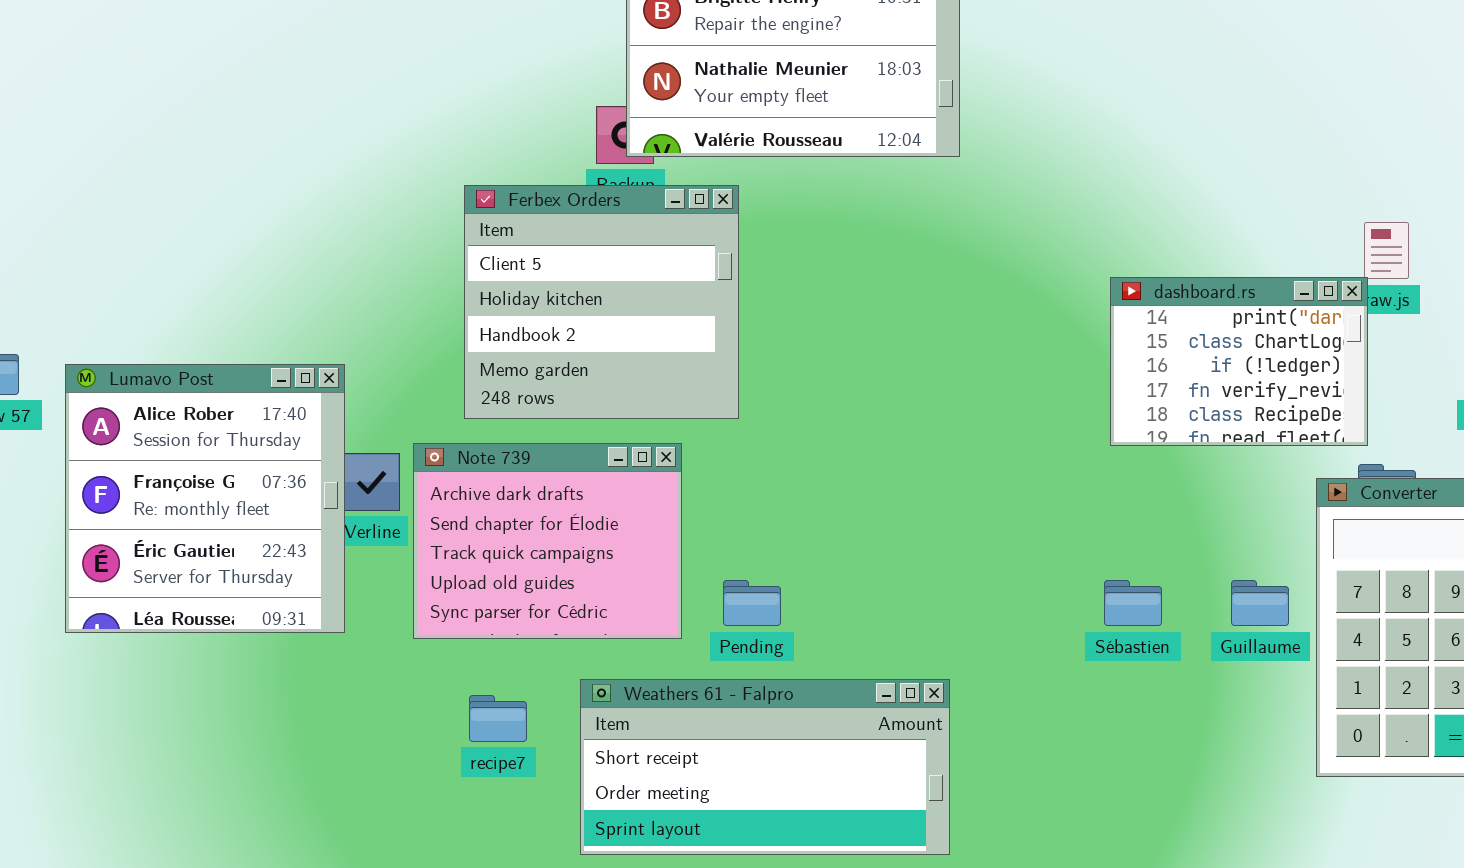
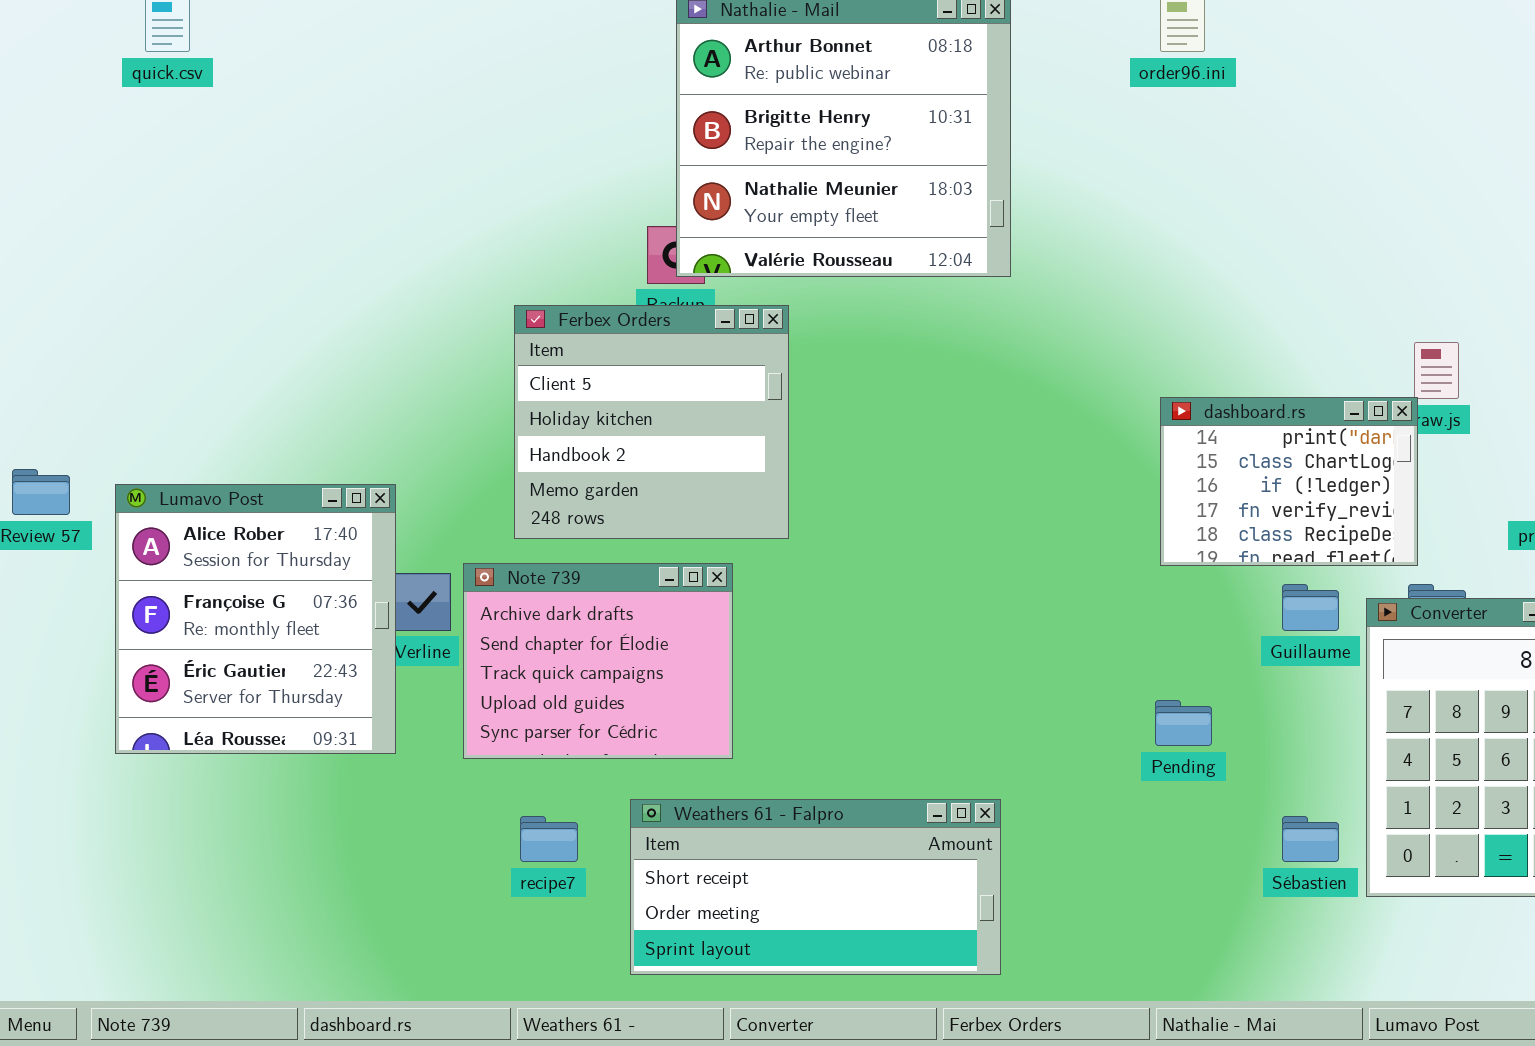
Pending: [723,580,781,626] -> [1155,700,1212,746], moved
Sébastien: [1104,580,1162,626] -> [1282,816,1339,862], moved
Guillaume: [1231,580,1289,626] -> [1282,584,1339,631], moved

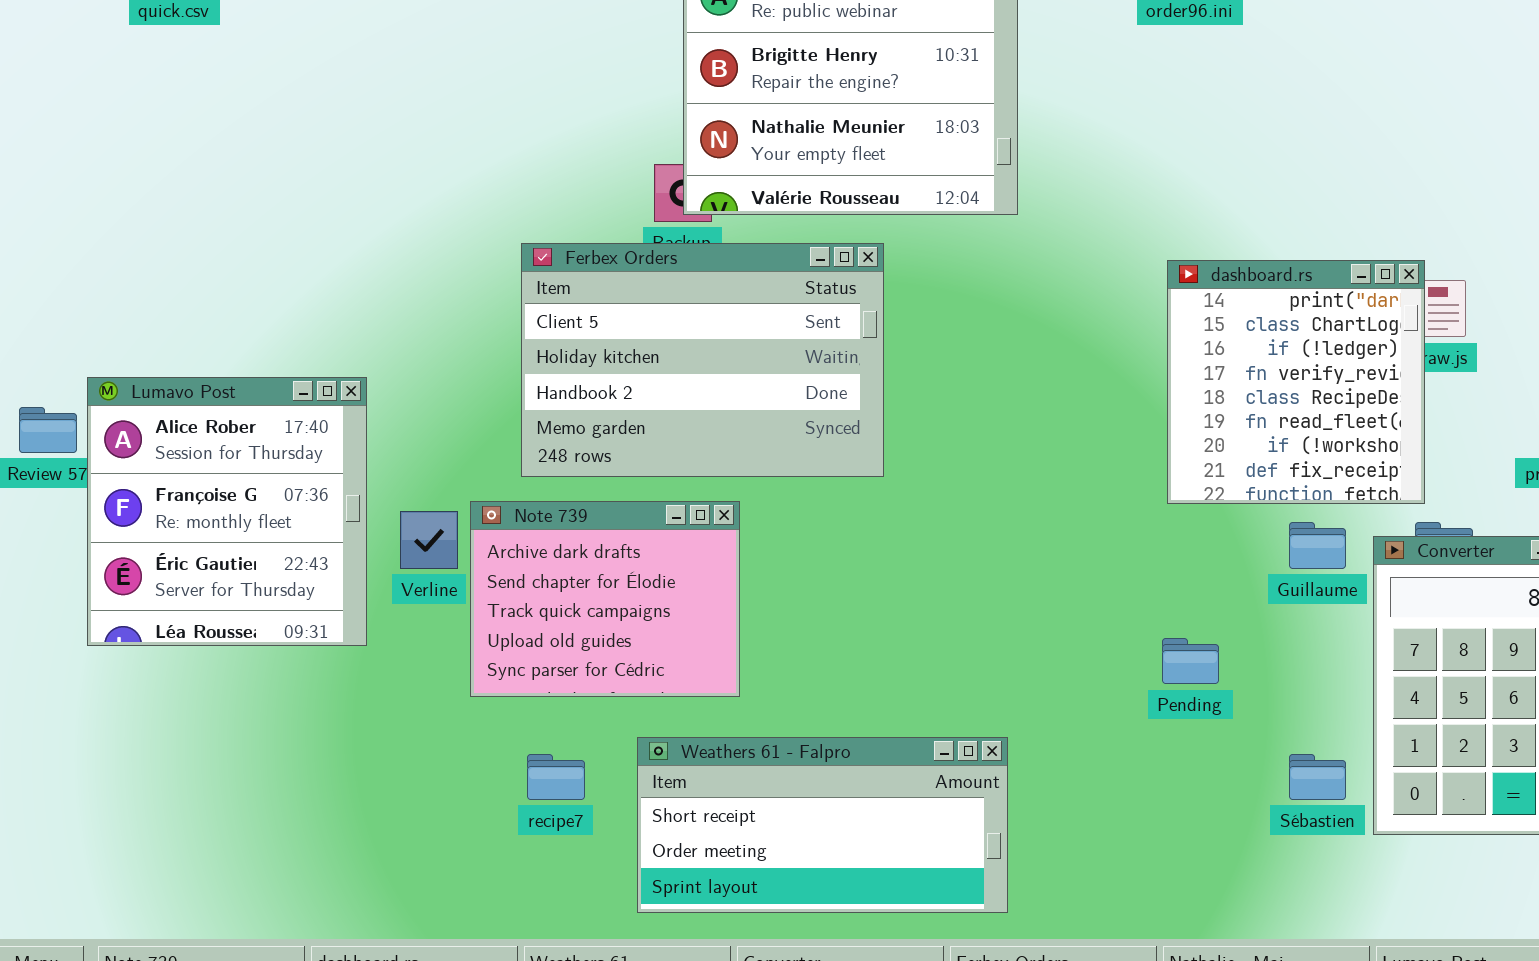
Ferbex Orders: [514,305,789,539] -> [521,243,884,477], resized
dashboard.rs: [1160,397,1418,566] -> [1167,260,1425,504], resized
Lumavo Post: [115,484,396,754] -> [87,377,367,646], moved

